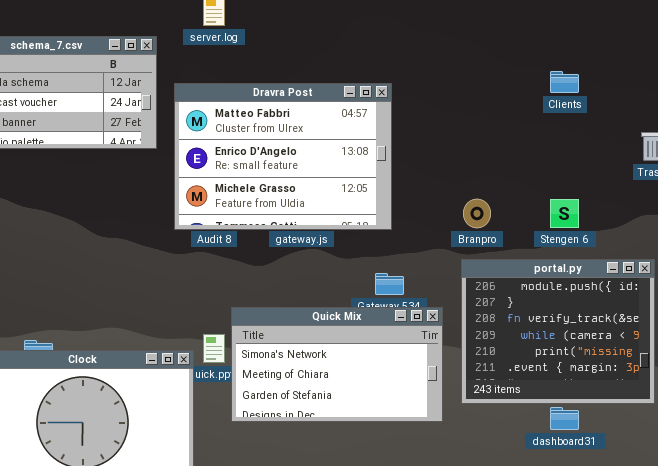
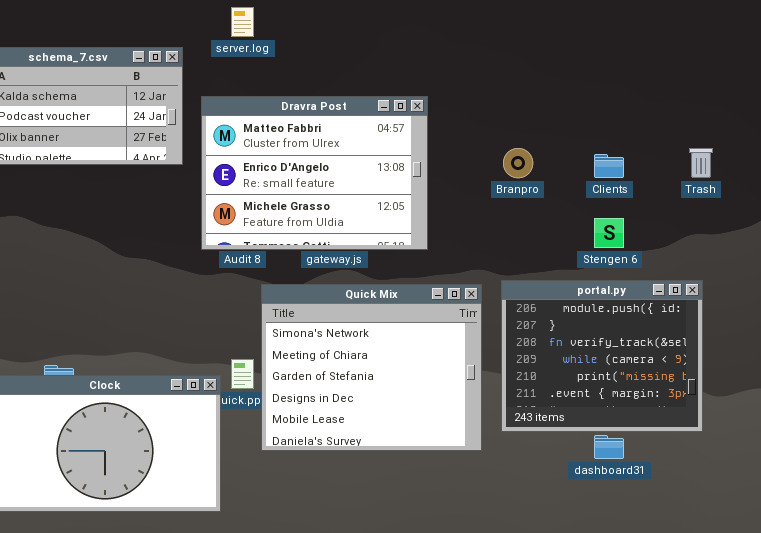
Clients: [550,71,579,93] -> [594,154,624,178], moved
Branpro: [463,199,491,228] -> [503,148,533,178], moved
Quick Mix: [231,307,443,422] -> [261,284,482,451], resized

